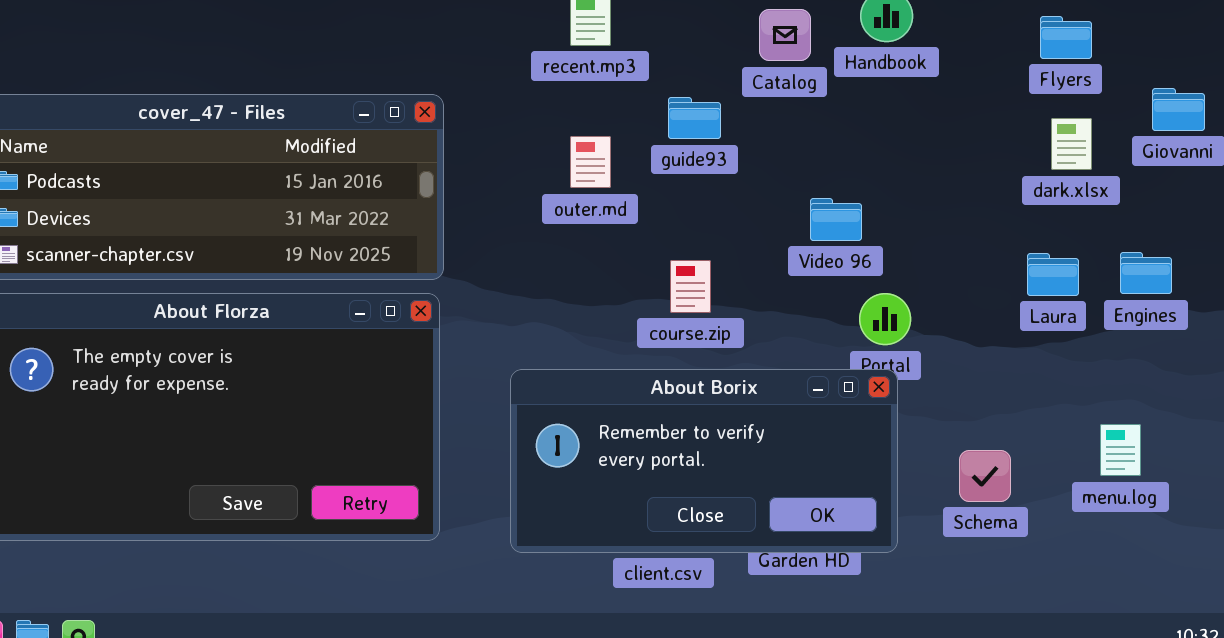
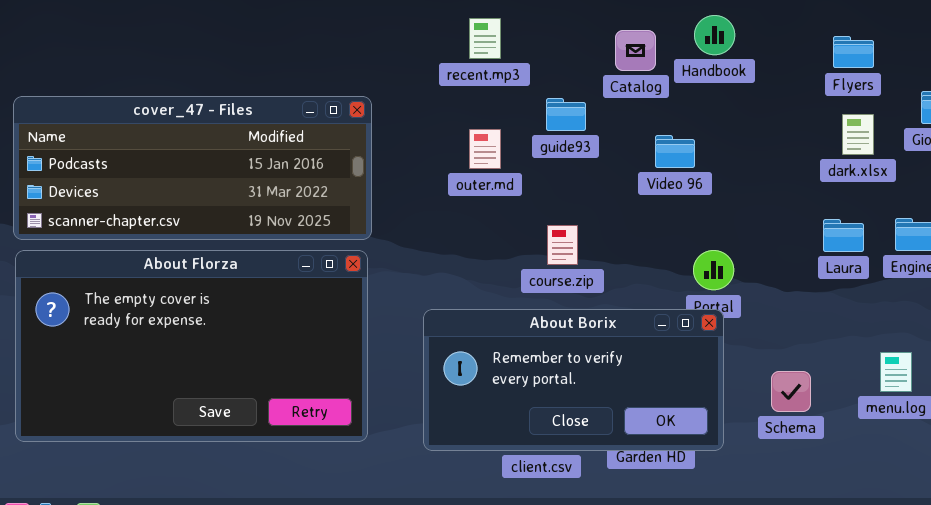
Video 96: [810,198,862,241] -> [655,135,695,168], moved

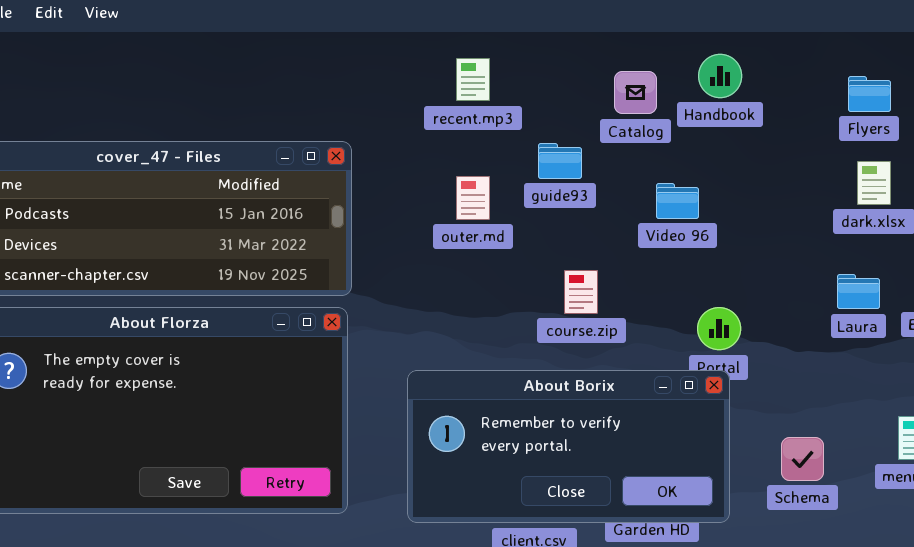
course.zip: [547,225,578,265] -> [564,270,598,314], moved

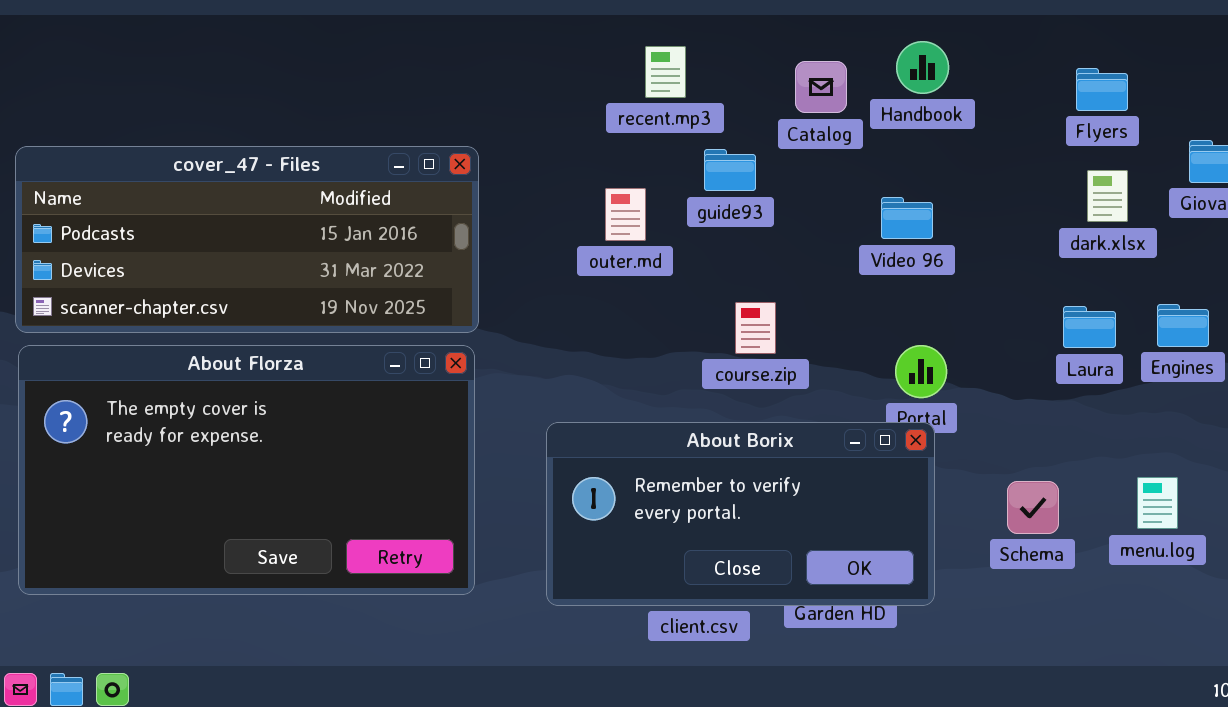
recent.mp3: [456,58,490,101] -> [645,46,686,98], moved
Video 96: [656,183,699,219] -> [881,197,933,239], moved
Schema: [781,437,824,481] -> [1007,481,1059,534], moved

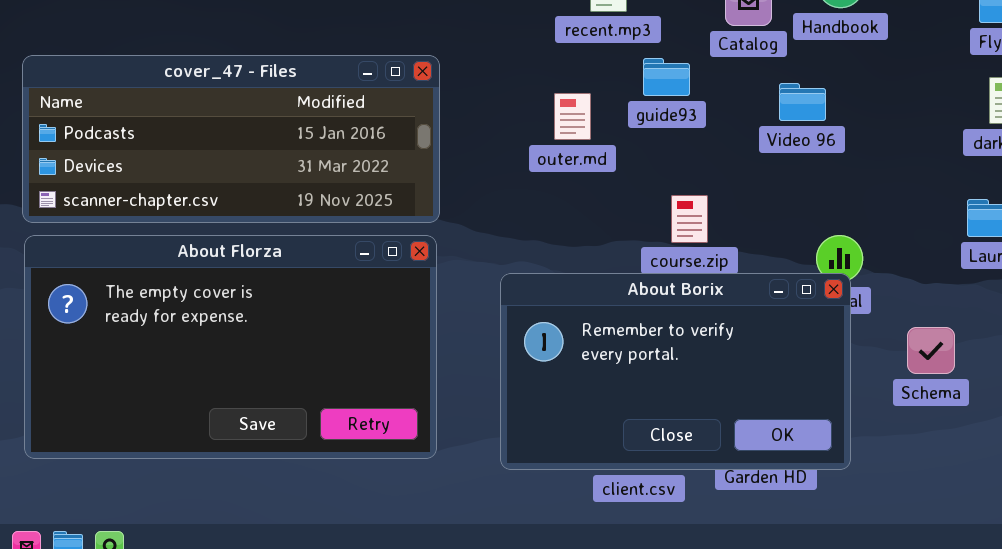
Video 96: [881,197,933,239] -> [779,83,826,121], moved
About Borix: [546,422,935,606] -> [500,273,851,470], resized
Schema: [1007,481,1059,534] -> [907,327,955,374], moved

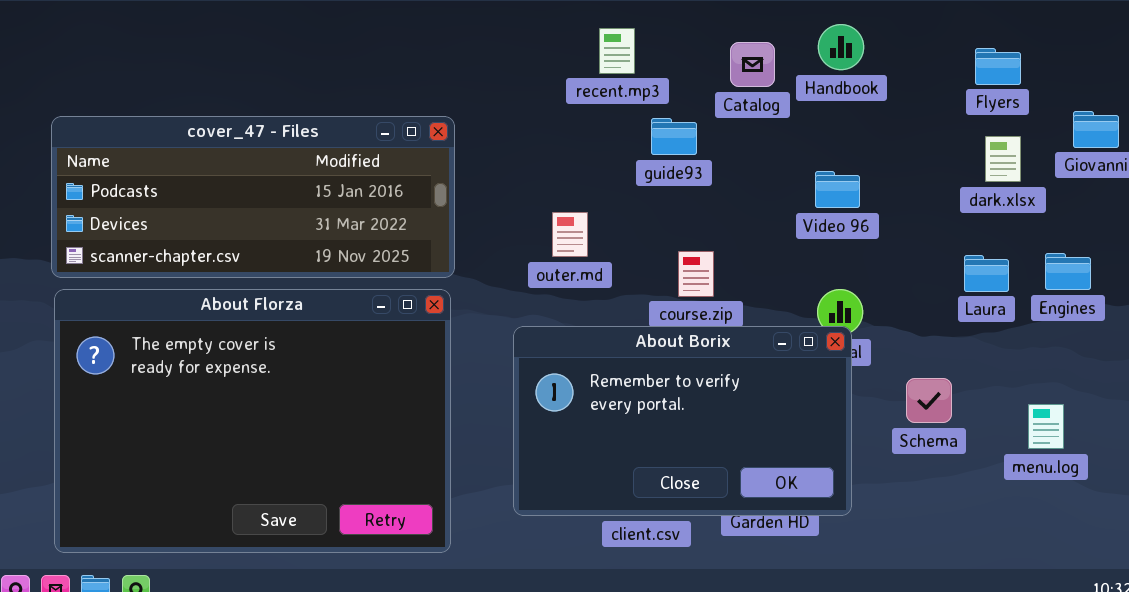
Video 96: [779,83,826,121] -> [815,171,860,208], moved
outer.md: [554,93,591,140] -> [552,212,588,257], moved
About Florza: [24,235,437,459] -> [54,289,451,553], resized

